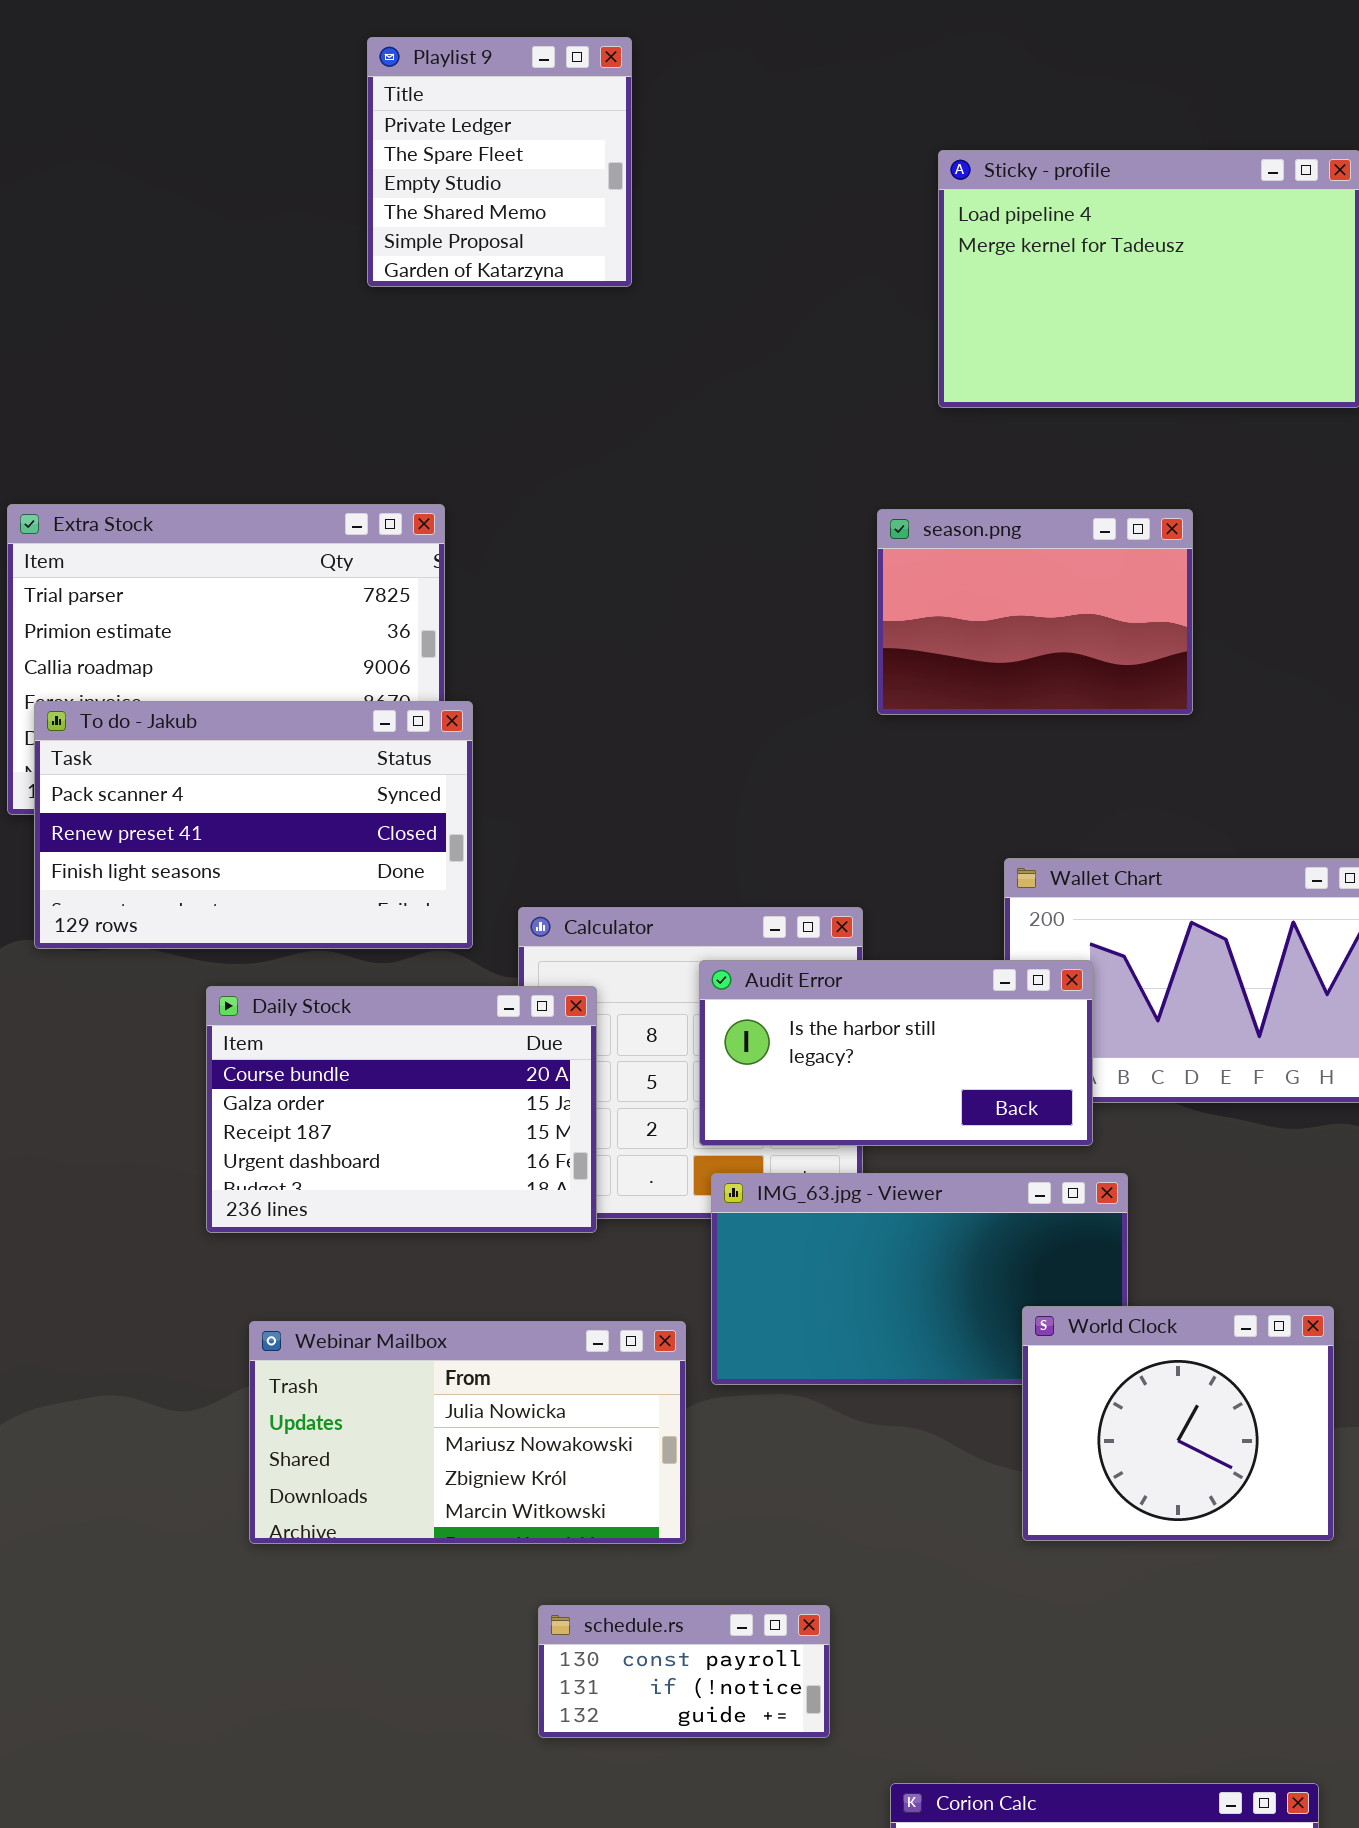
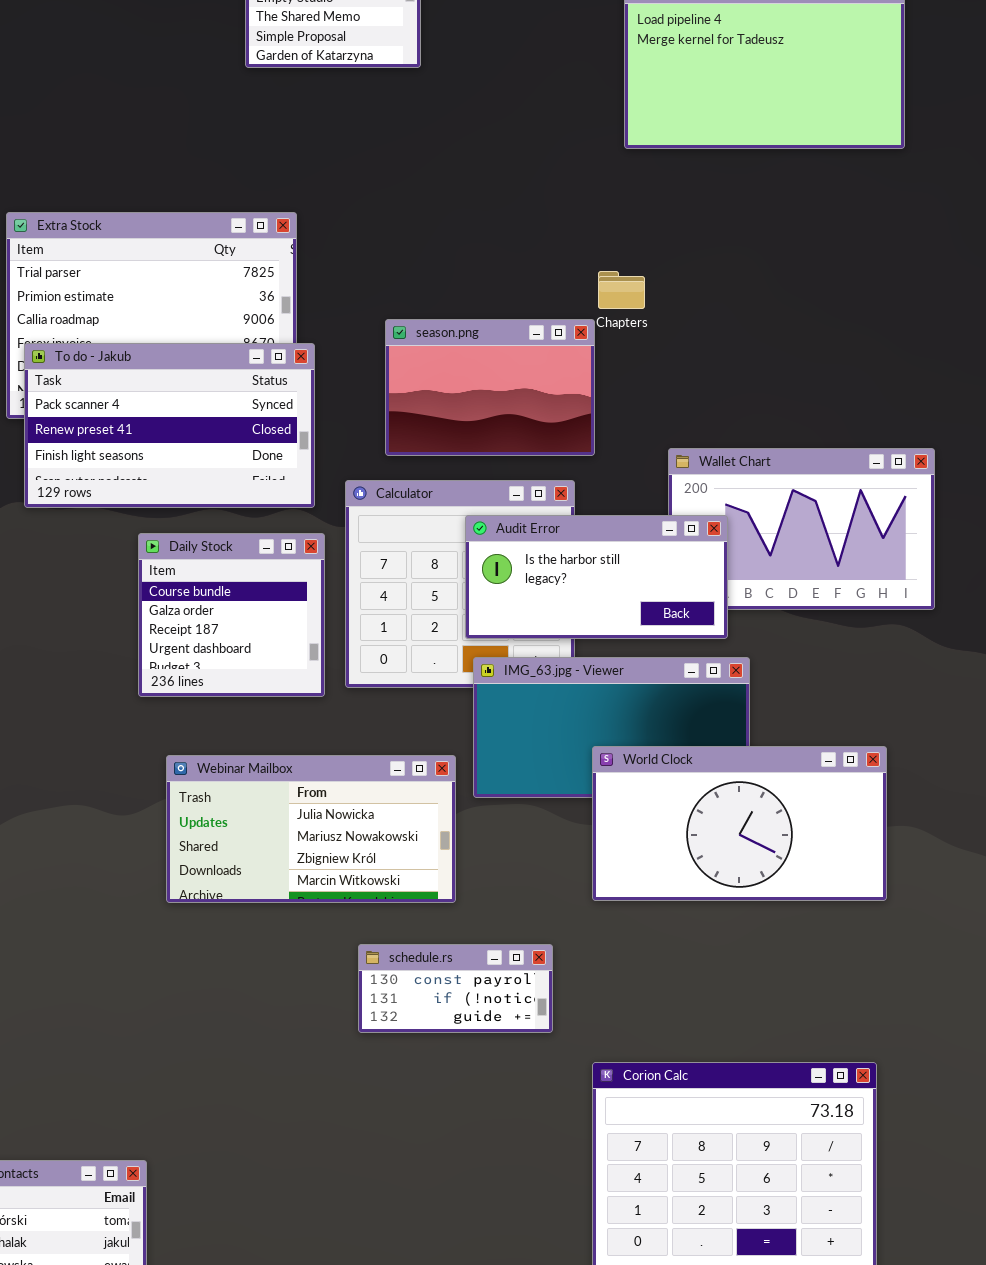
season.png: [877,509,1193,715] -> [385,319,595,456], moved
Daily Stock: [206,986,597,1233] -> [138,533,325,697], resized
World Clock: [1022,1306,1334,1541] -> [592,746,887,901], resized

